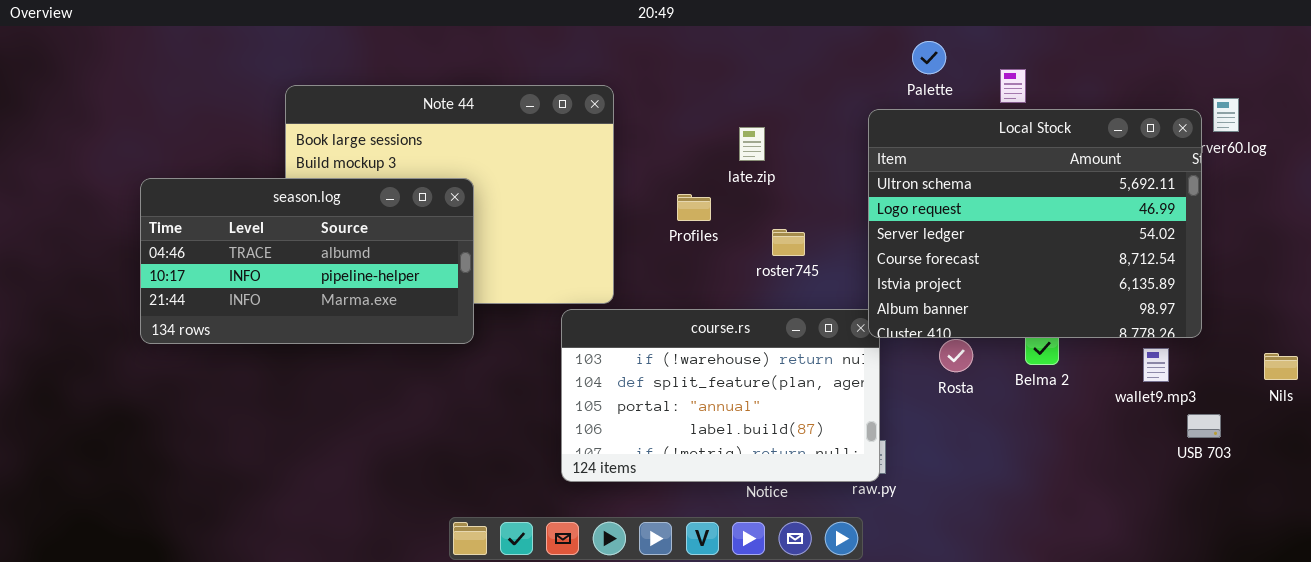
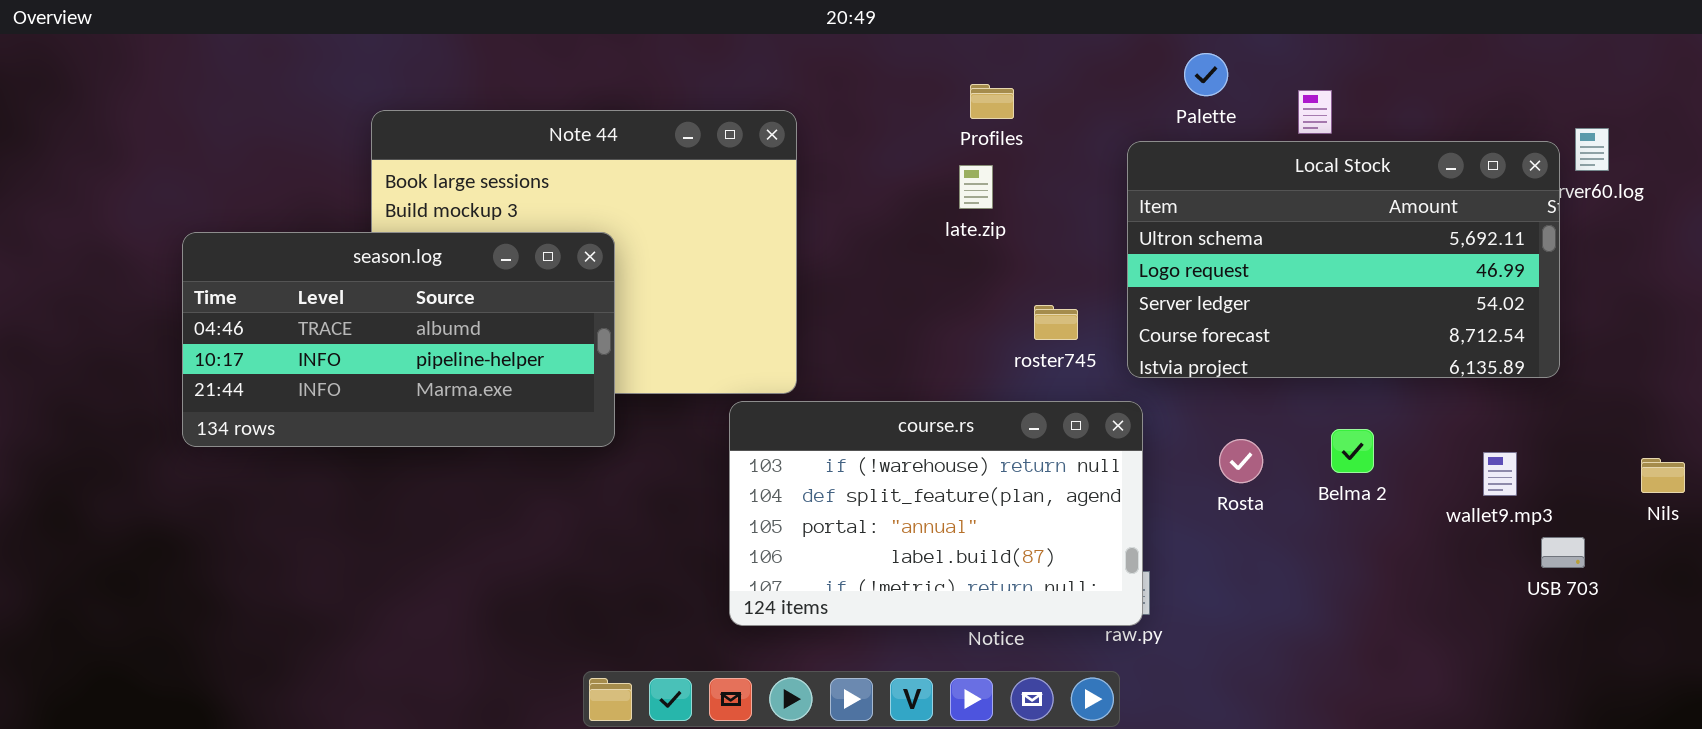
Local Stock: [868,109,1202,338] -> [1127,141,1560,378], resized
Profiles: [677,194,711,221] -> [970,84,1014,119], moved
roster745: [772,229,805,256] -> [1034,305,1078,340], moved

